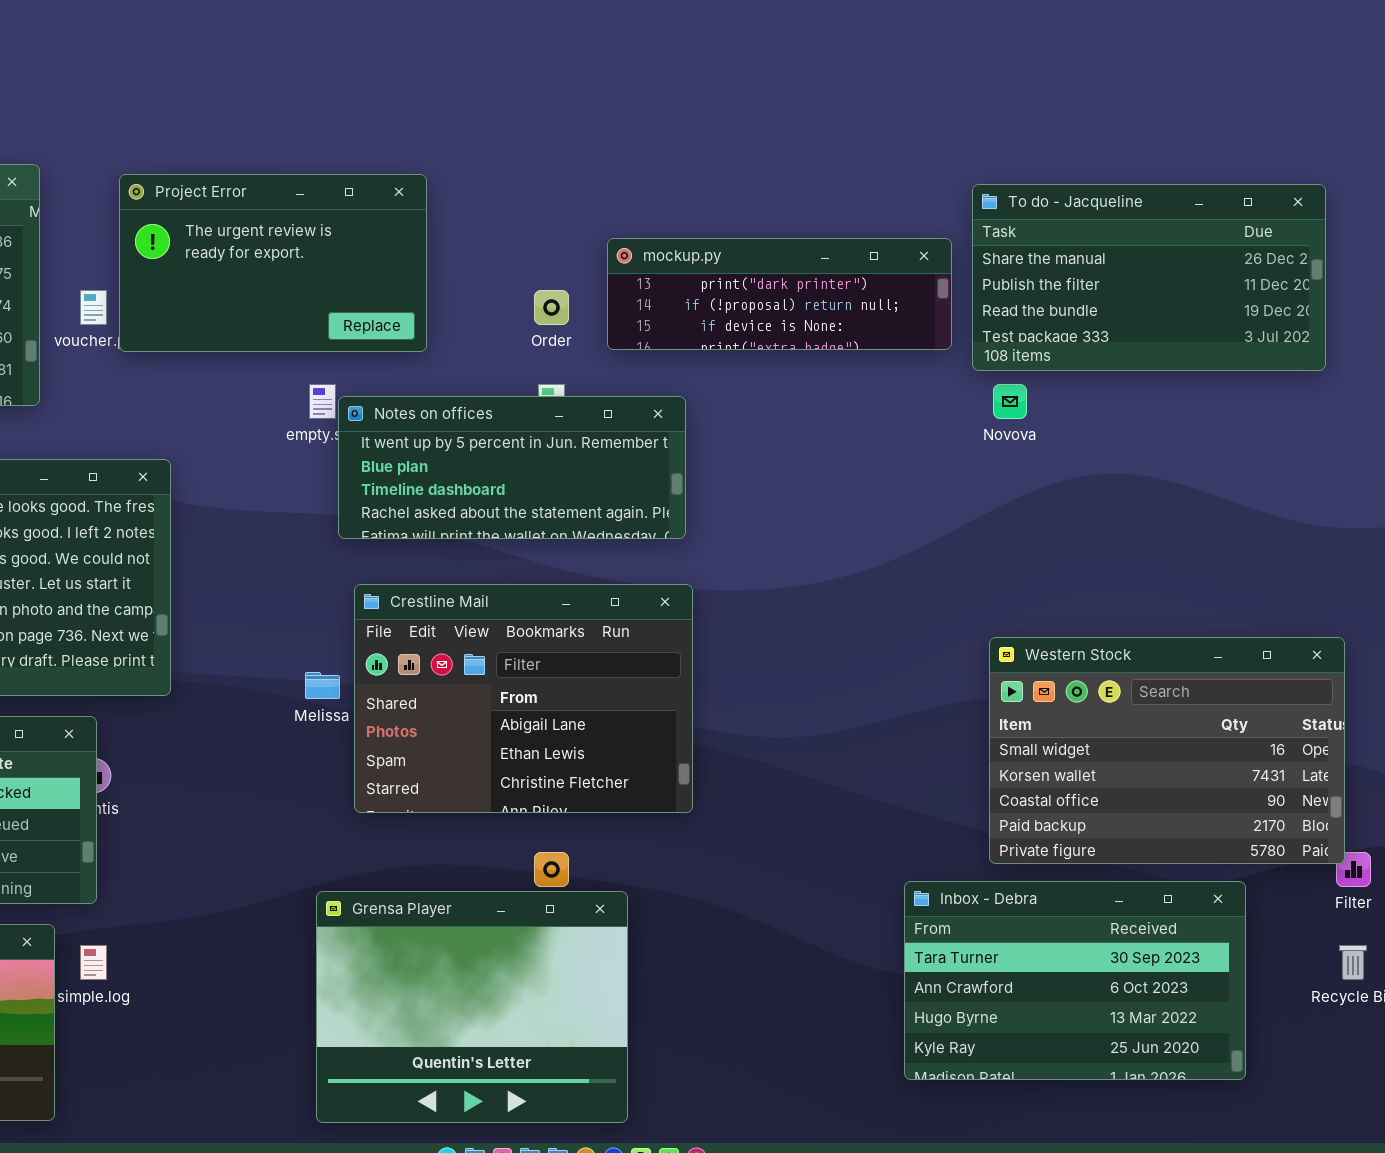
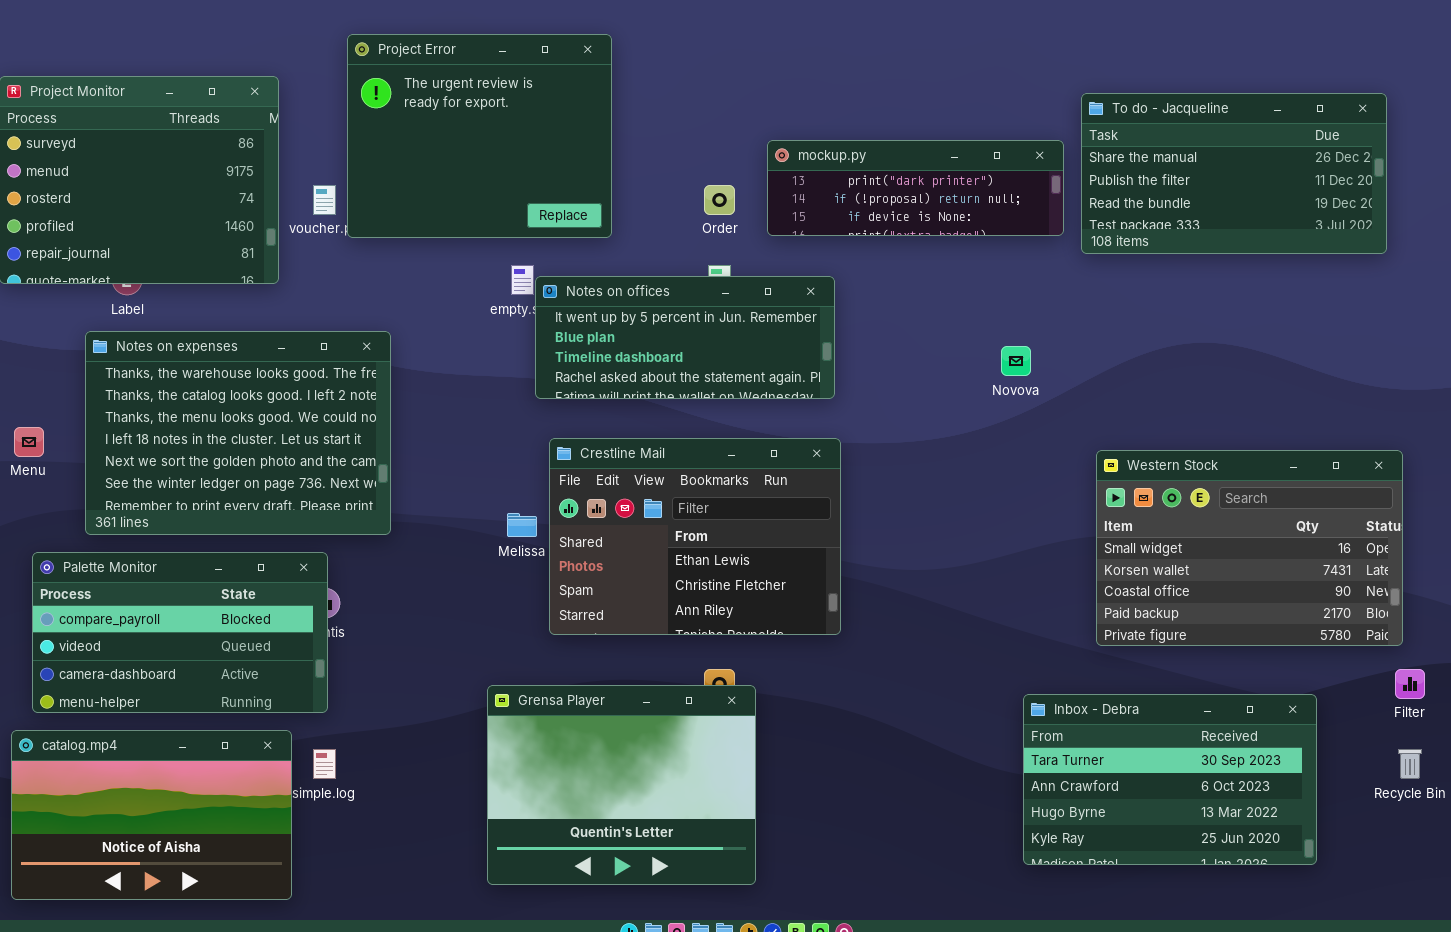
Project Error: [119,174,427,352] -> [347,34,612,238], resized
Novova: [993,384,1027,419] -> [1001,346,1031,376], moved
Crestline Mail: [354,584,693,813] -> [549,438,841,635], scrolled down 1 row
Western Stock: [989,637,1345,864] -> [1096,450,1403,646], moved
Grensa Player: [316,891,628,1123] -> [487,685,756,885], moved

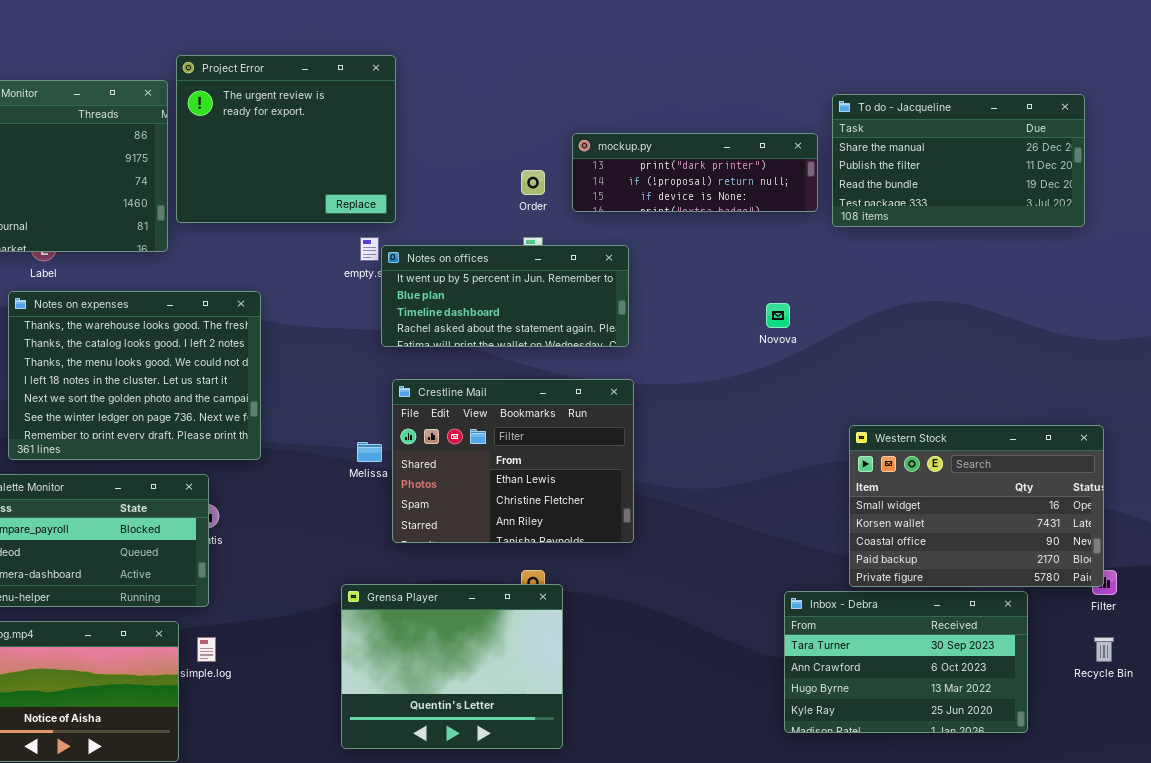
Project Error: [347,34,612,238] -> [176,55,396,223], moved
Western Stock: [1096,450,1403,646] -> [849,425,1104,587], moved

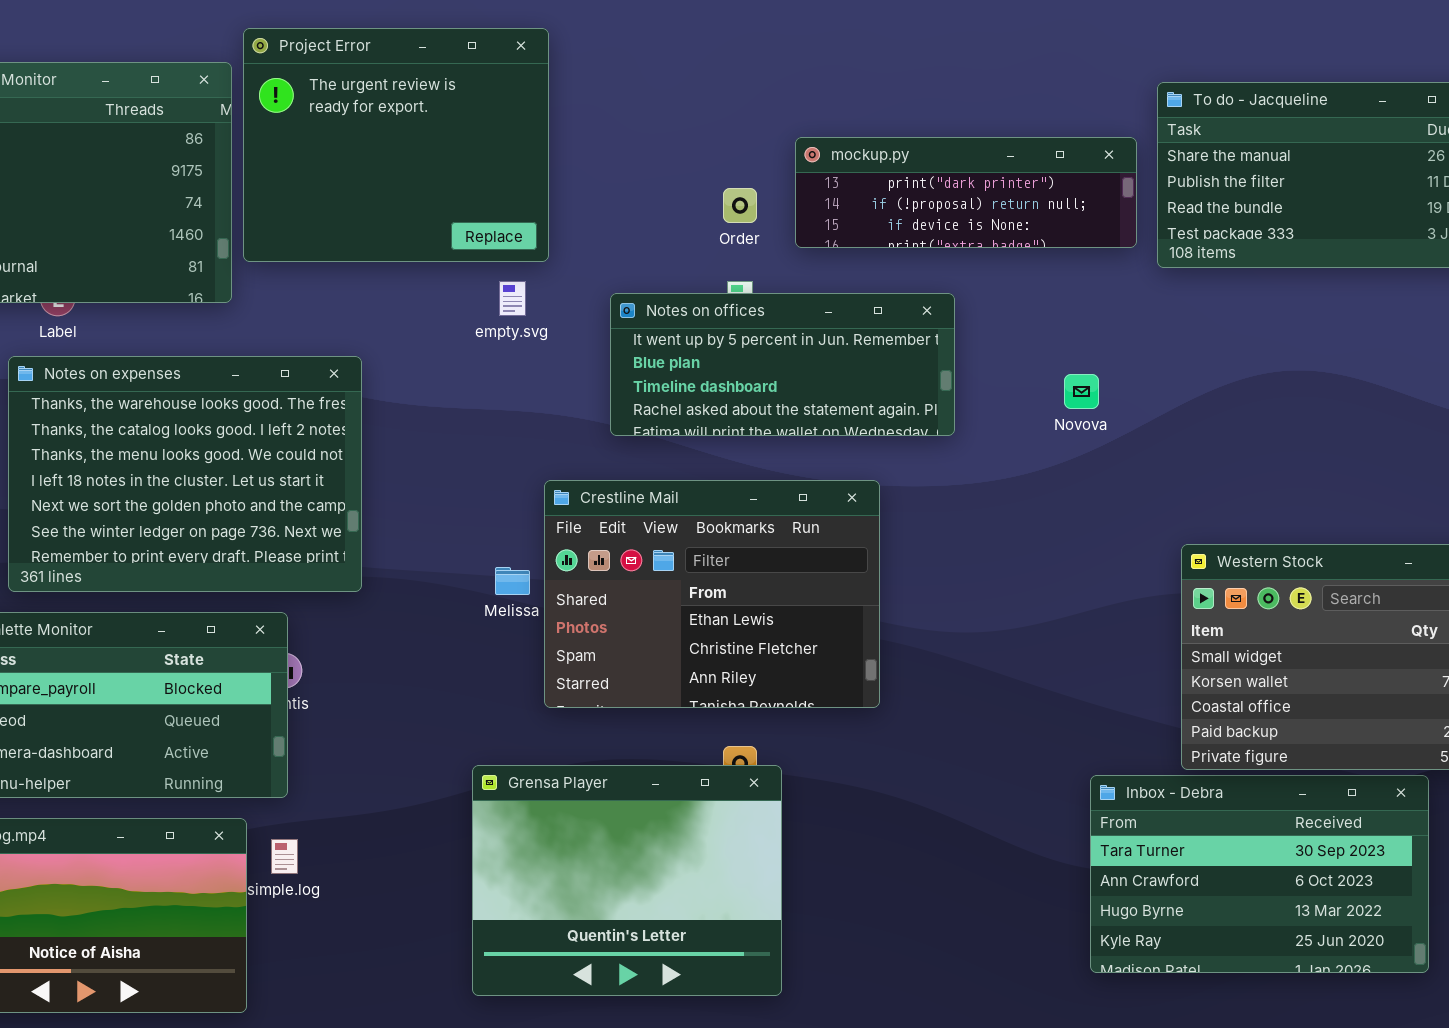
Notes on offices: [381,245,629,347] -> [610,293,955,436], moved

